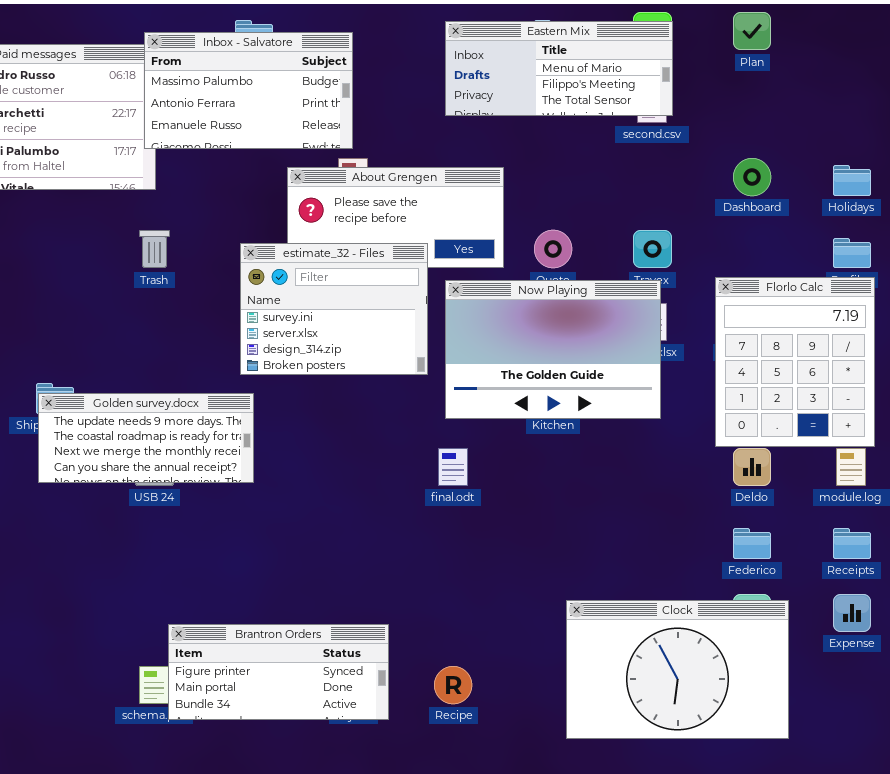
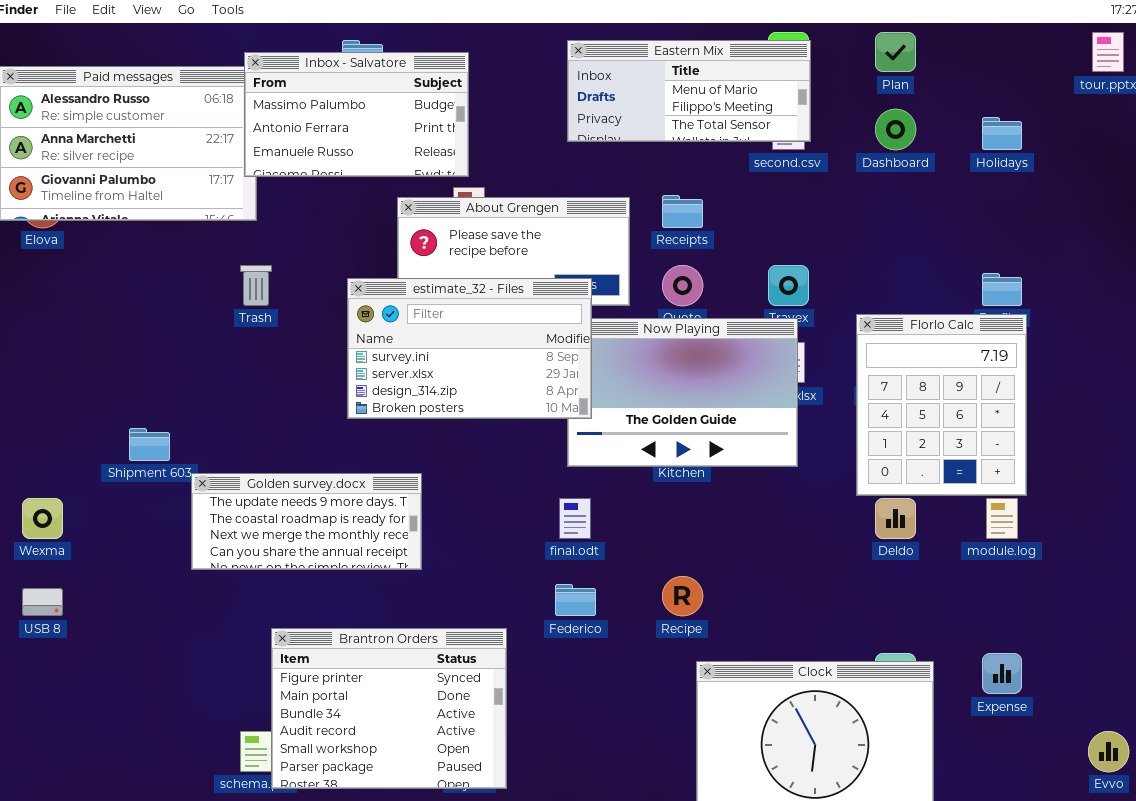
Dashboard: [733,158,771,196] -> [875,109,916,150], moved
Holidays: [833,165,871,196] -> [982,117,1022,150], moved
estimate_32 - Files: [240,243,428,375] -> [347,278,592,419], resized
Golden survey.docx: [38,393,254,483] -> [191,473,422,570], moved
Federico: [733,528,771,559] -> [555,584,596,616], moved
Receipts: [833,528,871,559] -> [662,195,703,228], moved
Brantron Orders: [168,624,389,720] -> [271,628,507,789], resized
Recipe: [434,666,472,704] -> [662,576,703,616], moved

